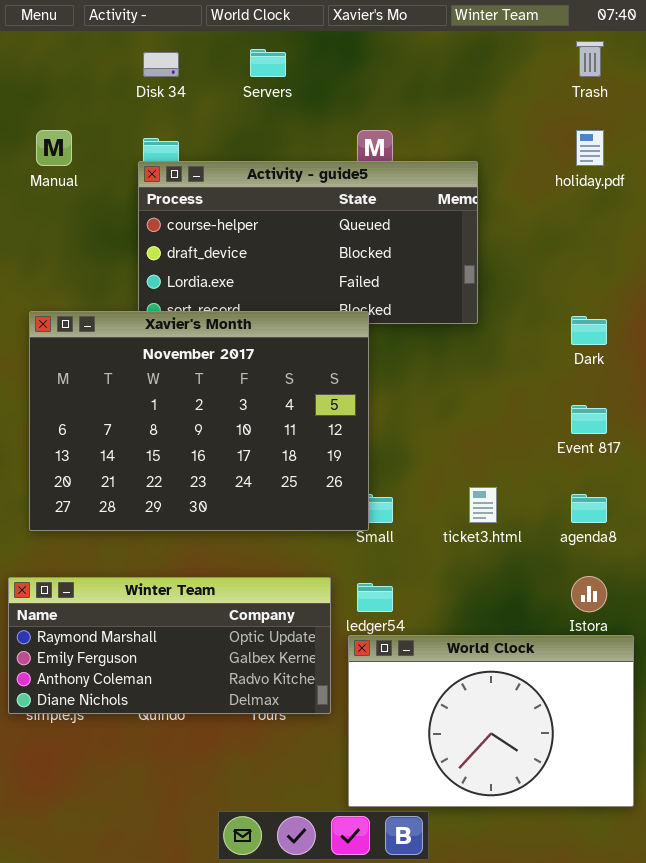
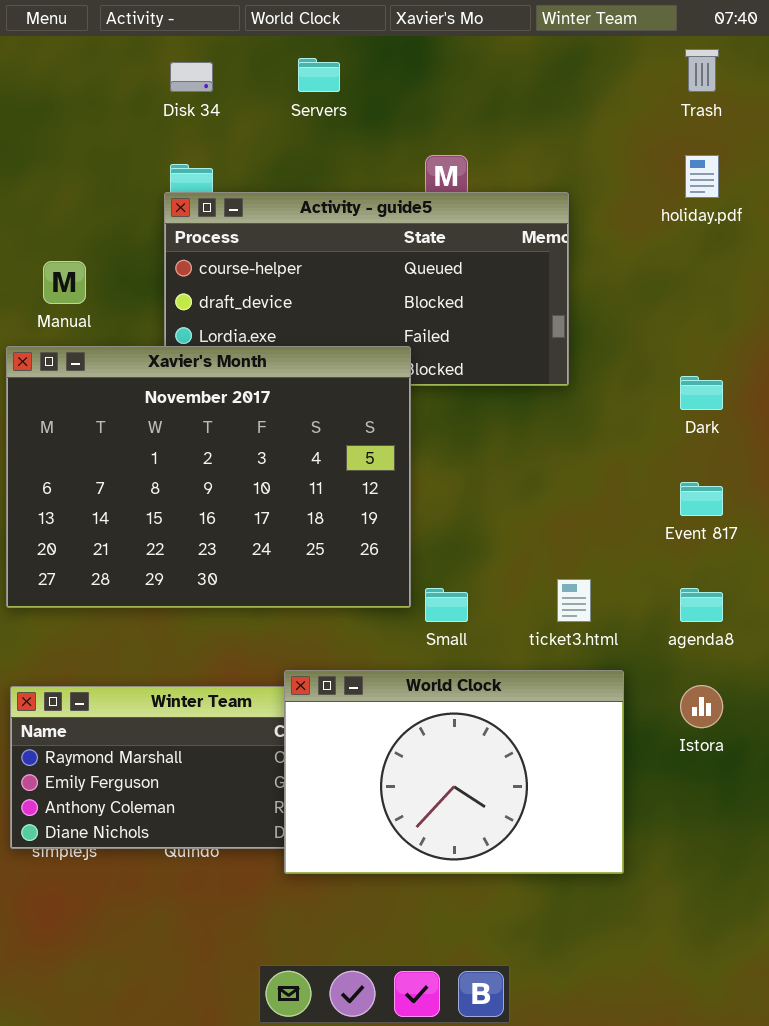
Manual: [36,130,72,166] -> [43,261,86,304], moved
Xavier's Month: [29,311,369,531] -> [6,346,411,608], moved
World Clock: [348,635,634,807] -> [284,670,624,874], moved

